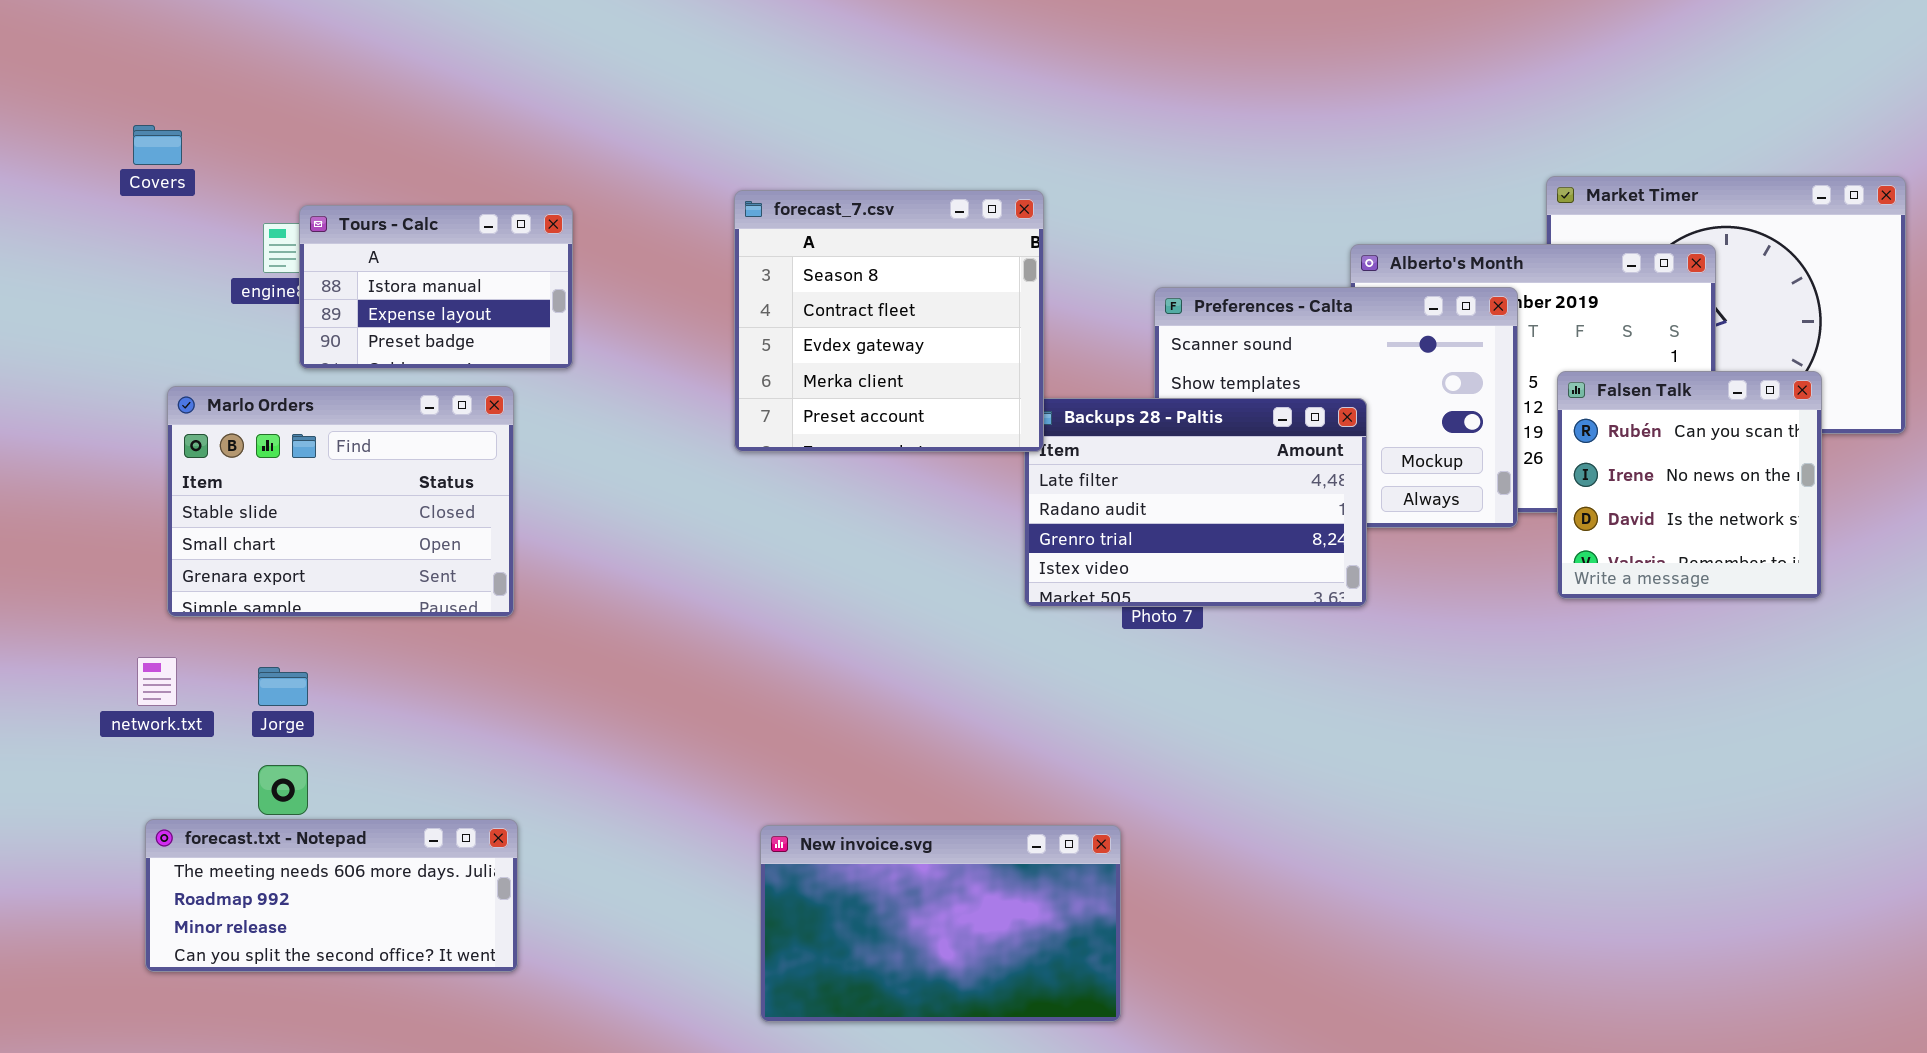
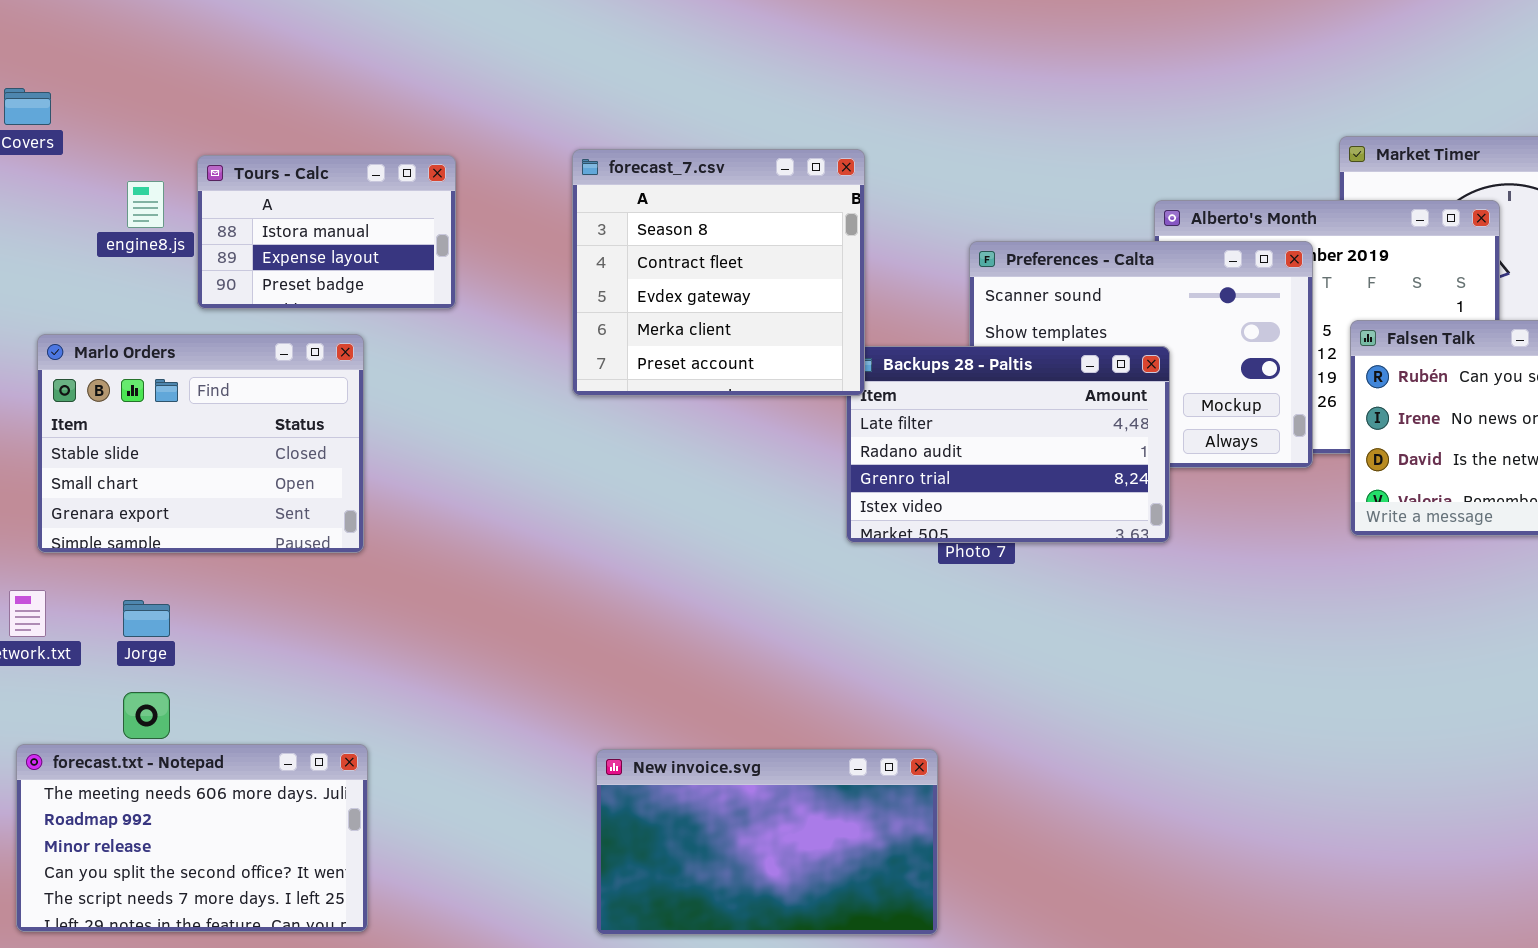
Tours - Calc: [299,205,573,369] -> [197,155,456,309], moved
forecast.txt - Notepad: [145,819,518,972] -> [16,744,368,932], resized

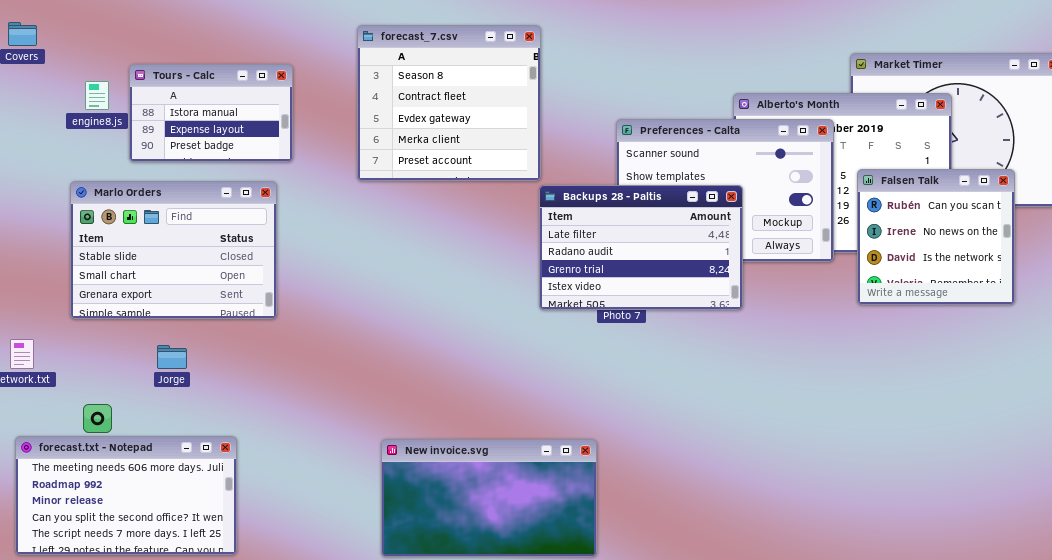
forecast_7.csv: [572,149,865,396] -> [357,25,541,181], moved
Marlo Orders: [37,334,364,553] -> [70,181,277,319], moved
Jorge: [123,600,170,637] -> [157,345,187,369], moved

